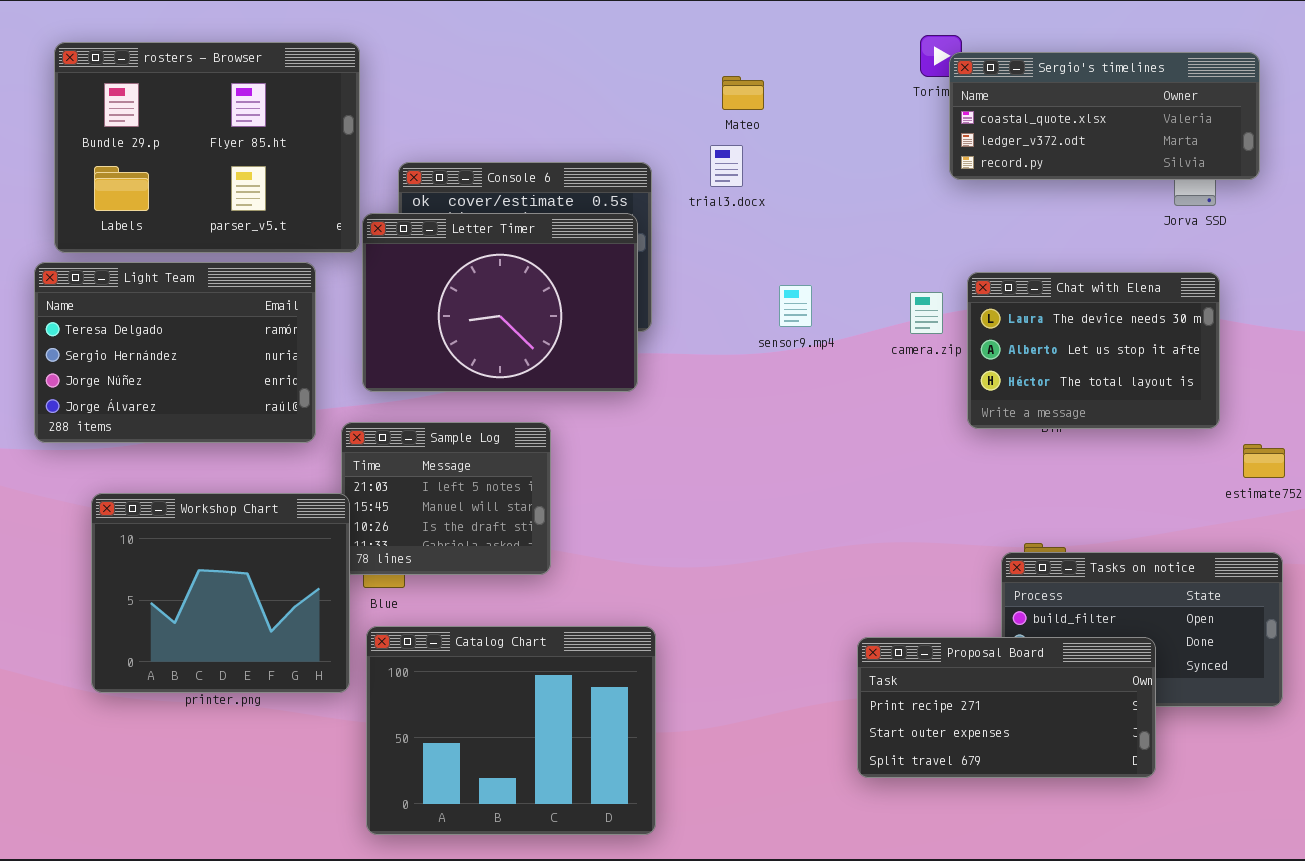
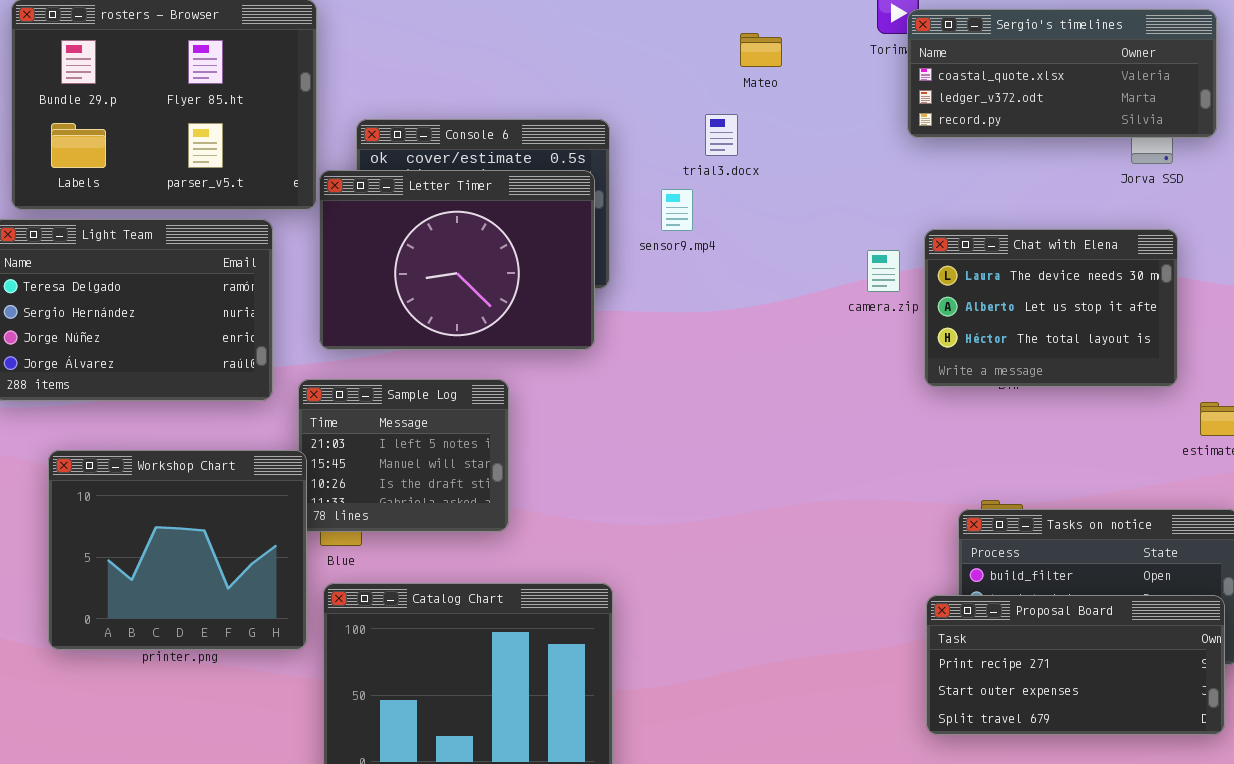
Mateo: [722,76,764,110] -> [740,33,782,67], moved
trial3.docx: [710,145,743,187] -> [705,114,738,156], moved
sensor9.mp4: [779,285,812,327] -> [661,189,693,231], moved
Proposal Board: [857,637,1156,778] -> [926,595,1225,735], moved

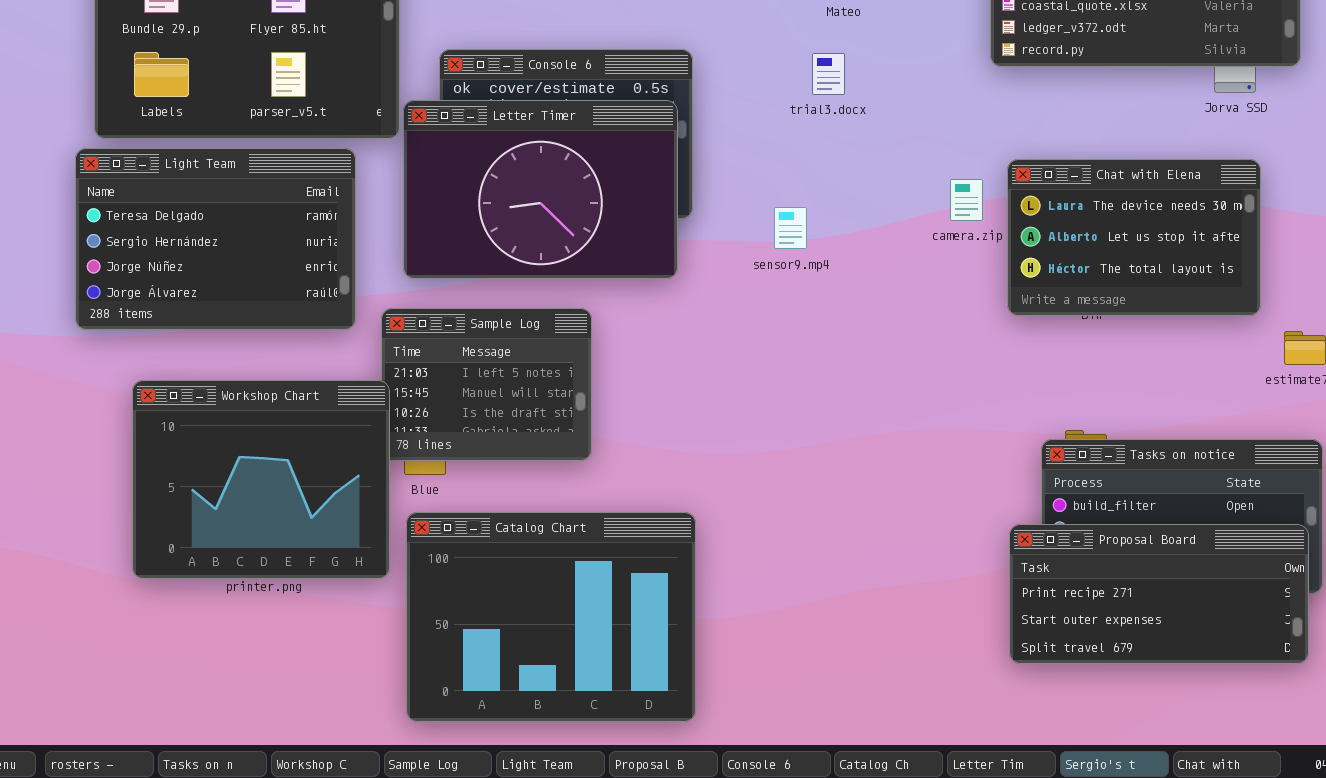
trial3.docx: [705,114,738,156] -> [812,53,845,95], moved
sensor9.mp4: [661,189,693,231] -> [774,207,807,249], moved

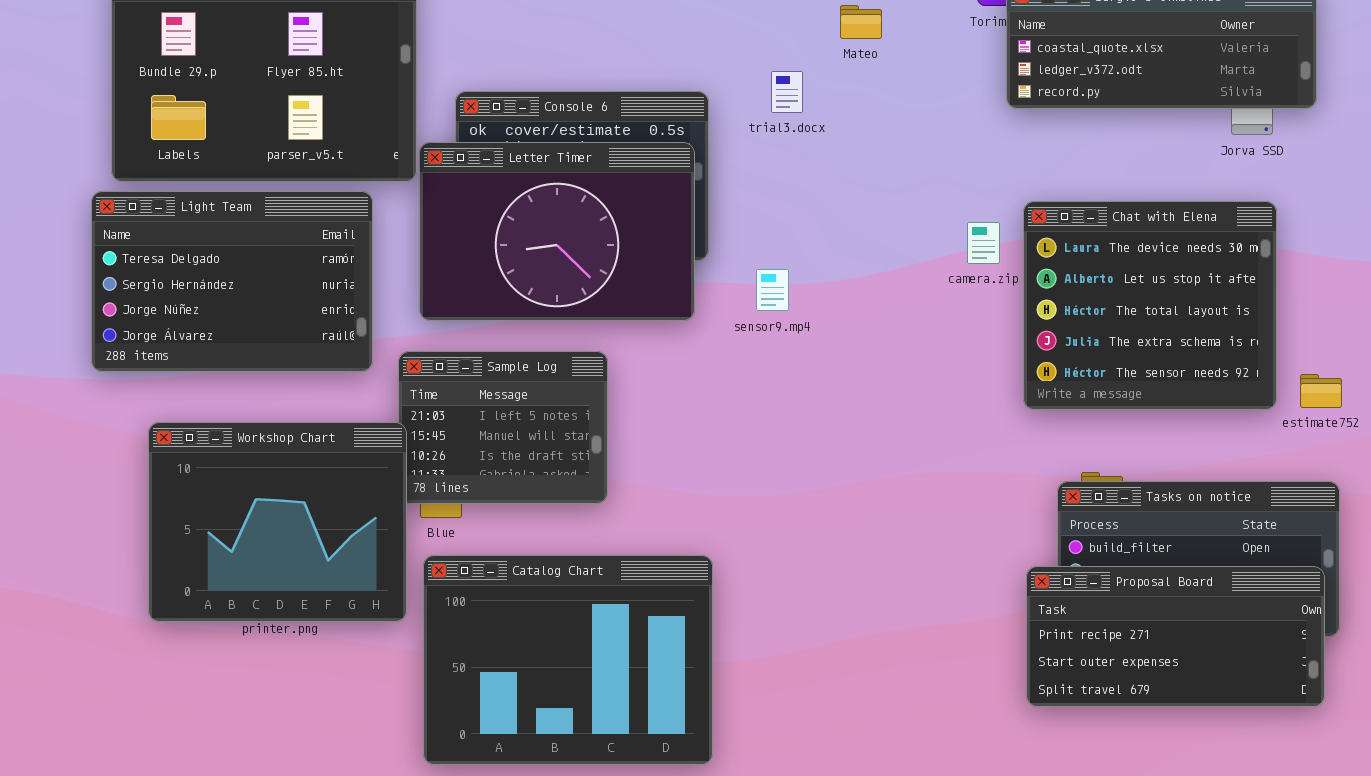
trial3.docx: [812,53,845,95] -> [771,71,803,113], moved
Chat with Elena: [1007,159,1261,316] -> [1023,201,1277,410], resized
sensor9.mp4: [774,207,807,249] -> [756,269,789,311], moved

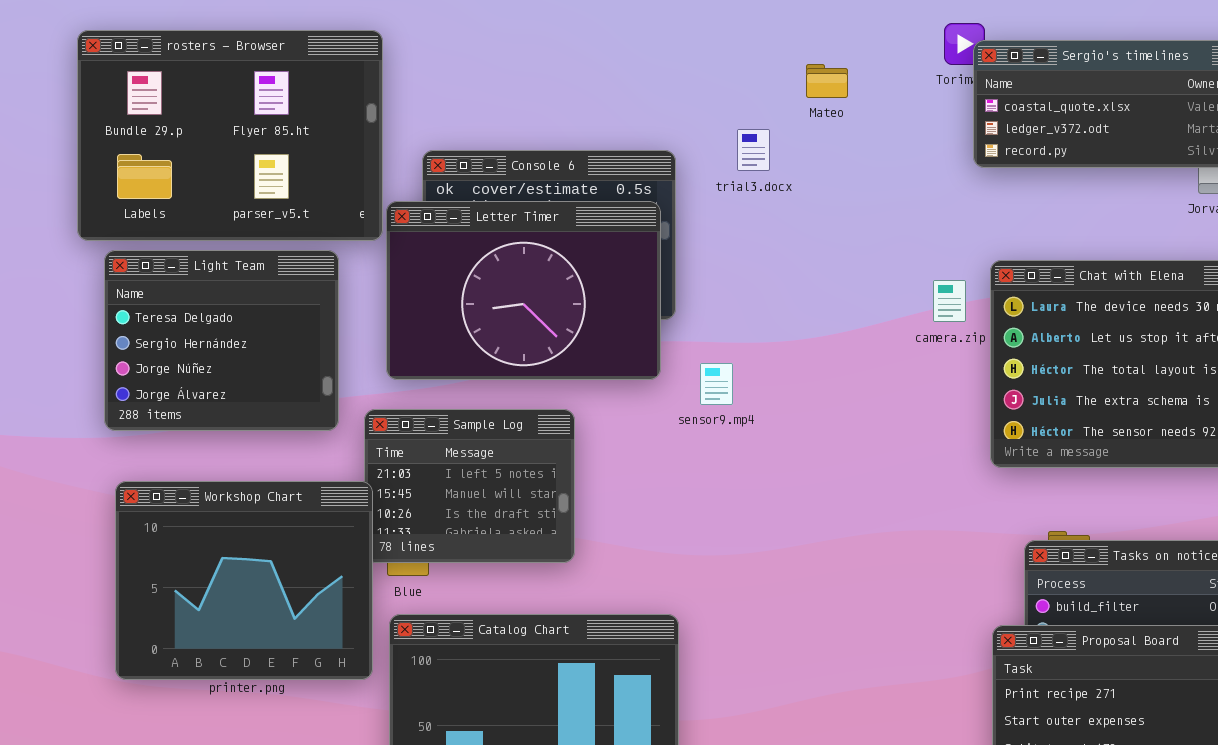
Light Team: [91,191,373,372] -> [104,250,339,431], resized
sensor9.mp4: [756,269,789,311] -> [700,363,733,405], moved

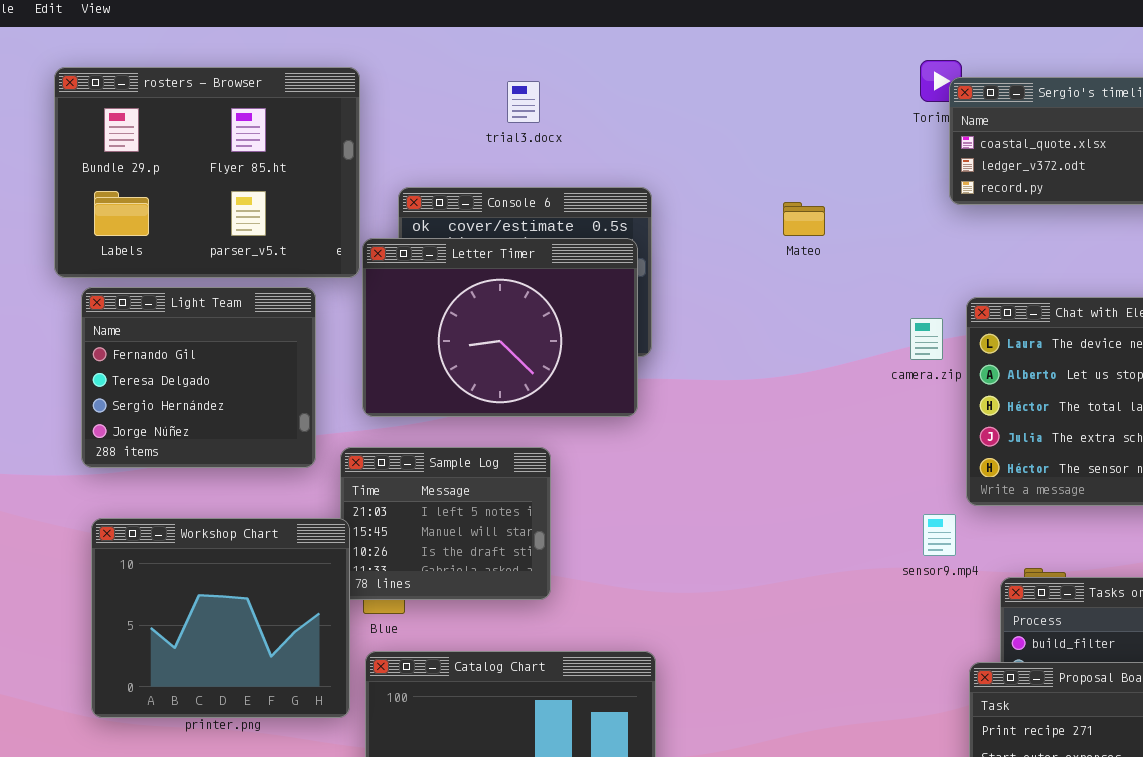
Mateo: [806,64,848,98] -> [783,202,825,236], moved
trial3.docx: [737,129,770,171] -> [507,81,540,123], moved
Light Team: [104,250,339,431] -> [81,287,316,468], scrolled up 1 row
sensor9.mp4: [700,363,733,405] -> [923,514,956,556], moved

